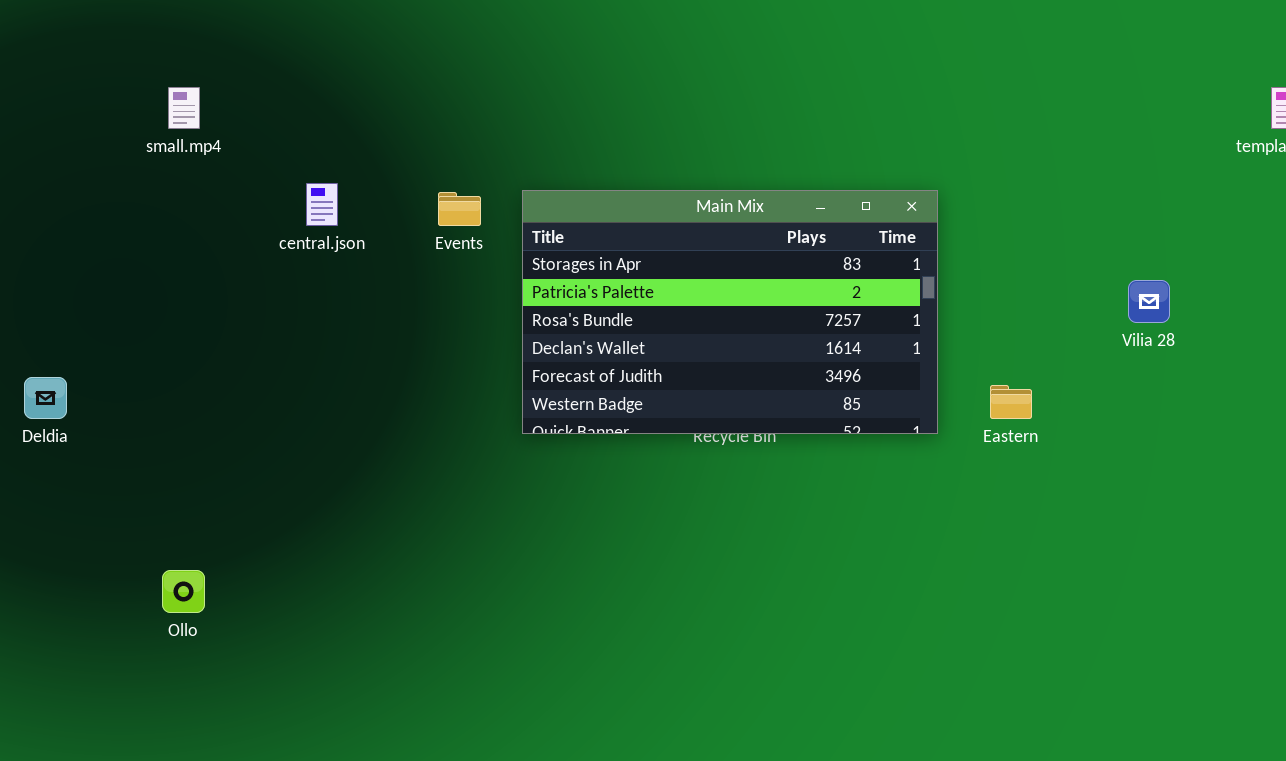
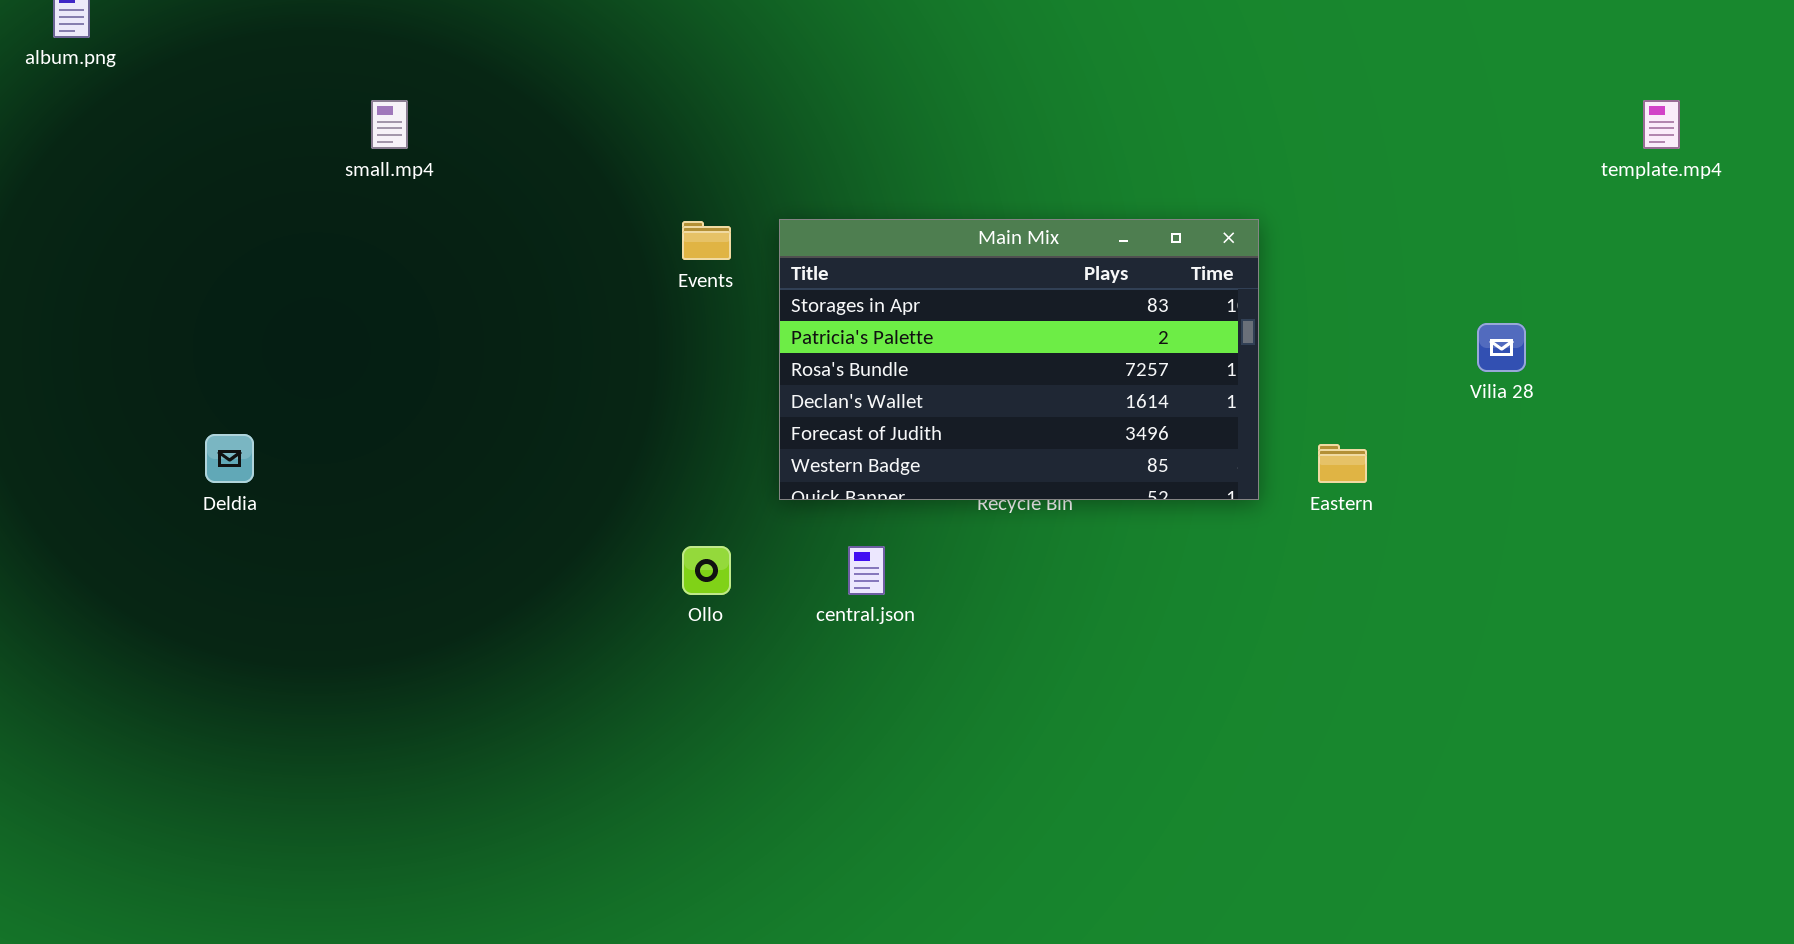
central.json: [306,183,338,226] -> [848,546,885,595], moved
Ollo: [162,570,205,613] -> [682,546,731,595], moved

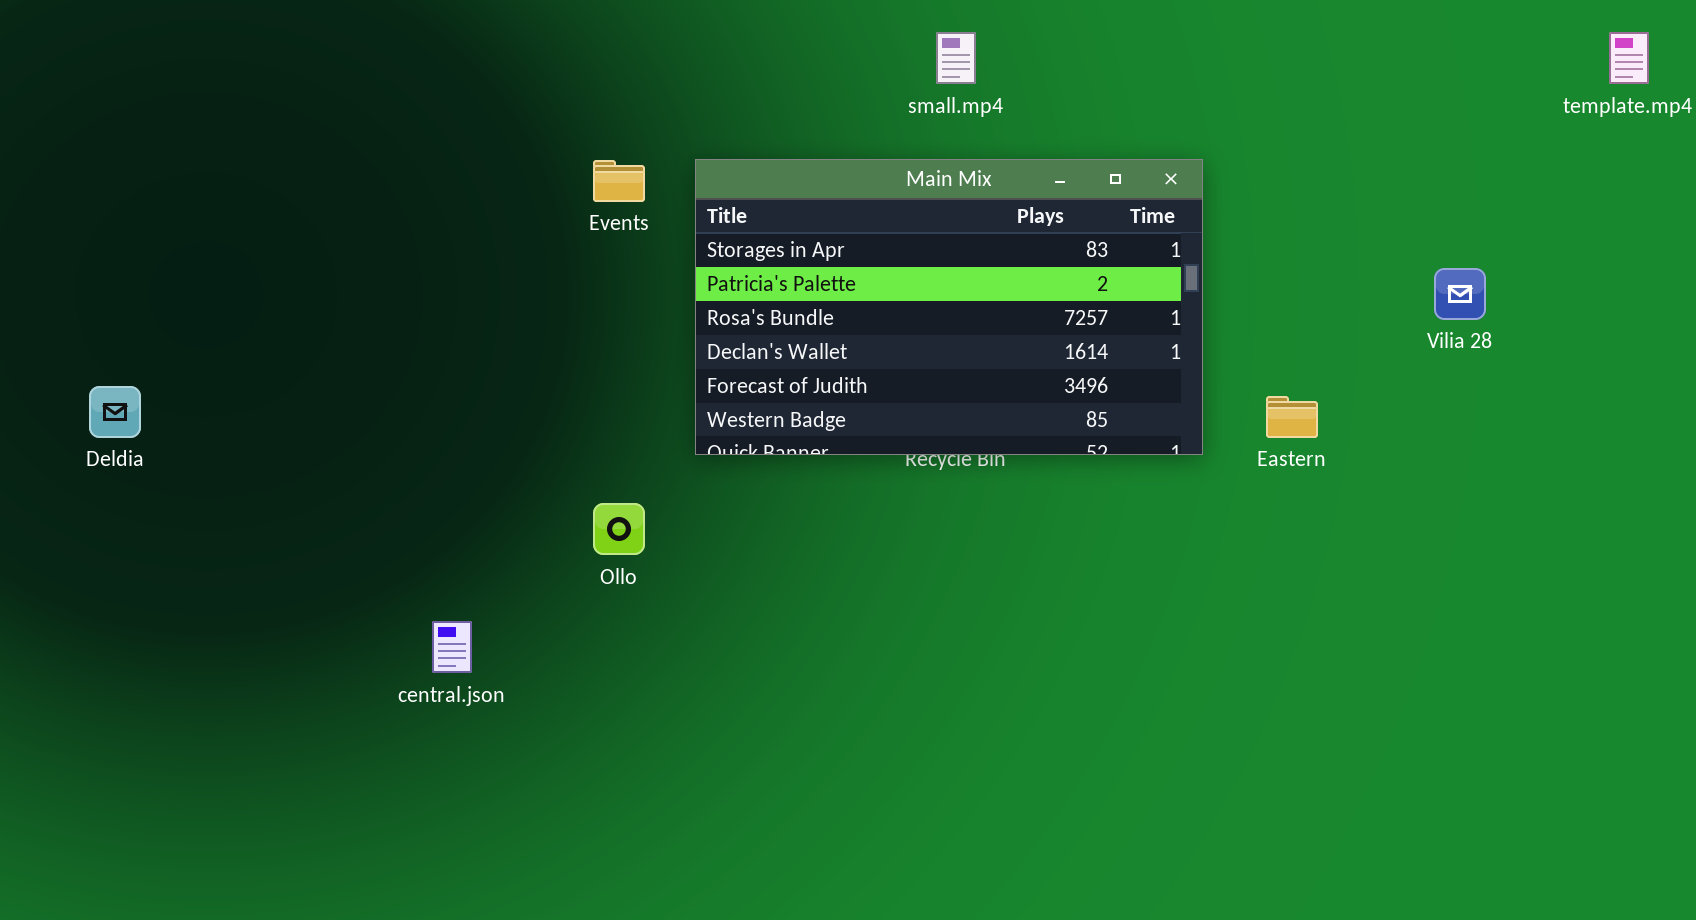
small.mp4: [371,100,408,149] -> [936,32,976,84], moved
central.json: [848,546,885,595] -> [432,621,472,673], moved

